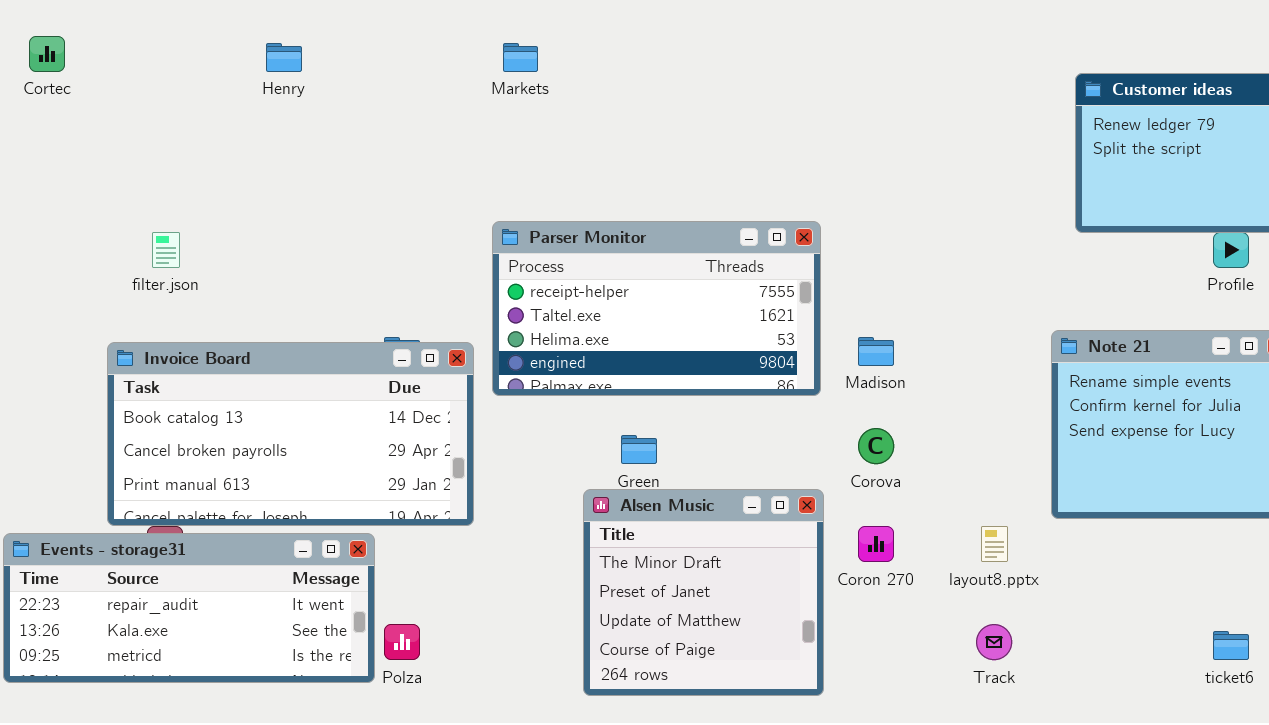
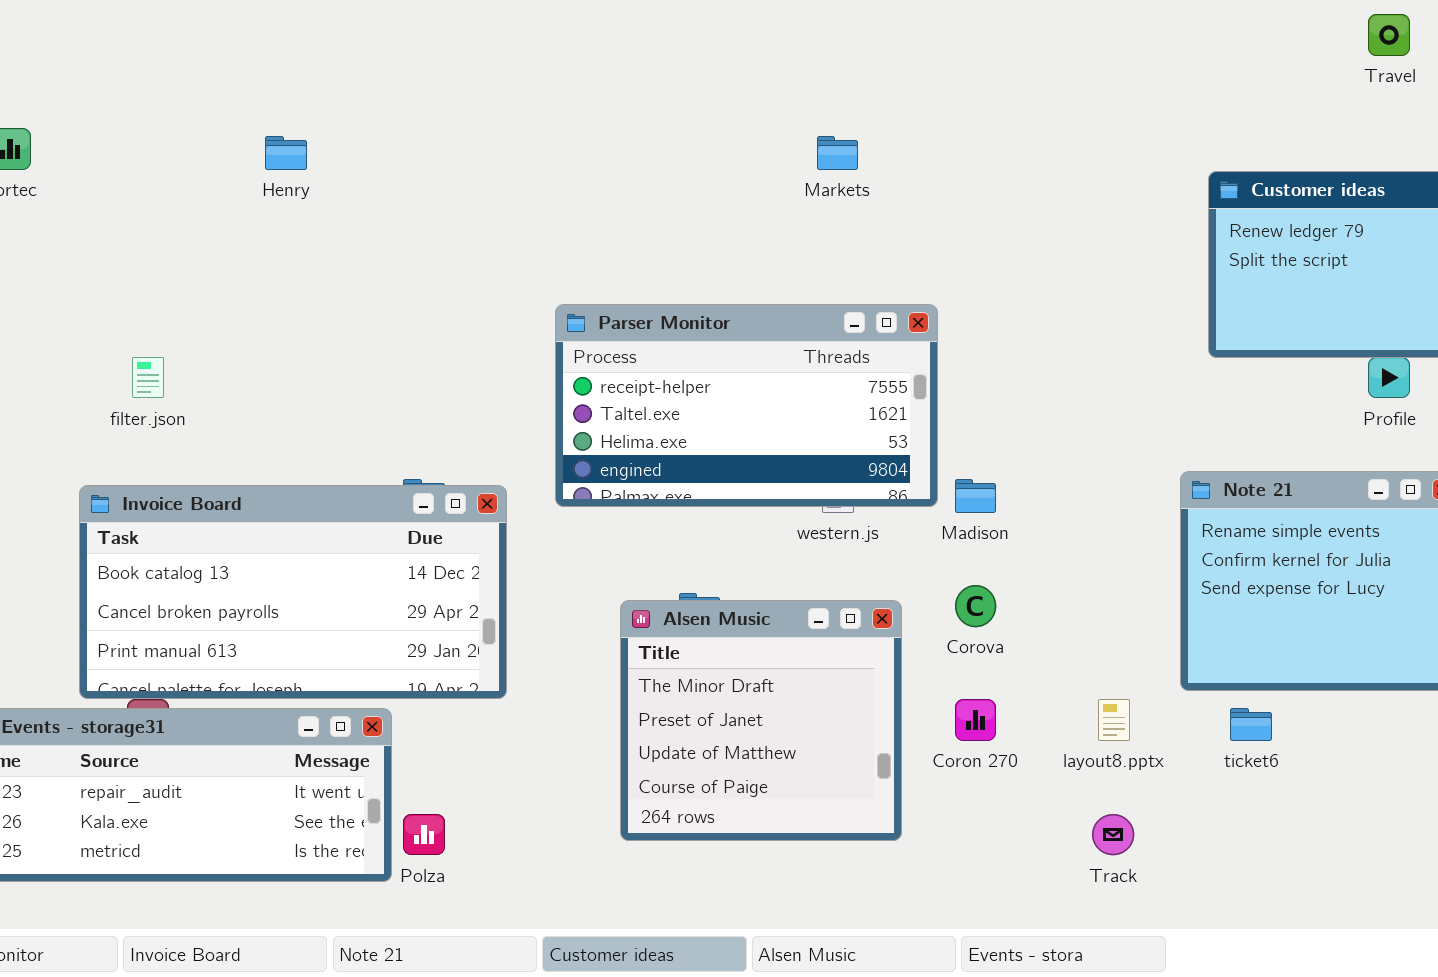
Markets: [503,43,538,72] -> [817,136,858,170], moved
Parser Monitor: [492,221,821,396] -> [555,304,938,507], moved
Alsen Music: [583,489,824,696] -> [620,600,902,841], moved
ticket6: [1213,631,1249,660] -> [1230,708,1272,741], moved

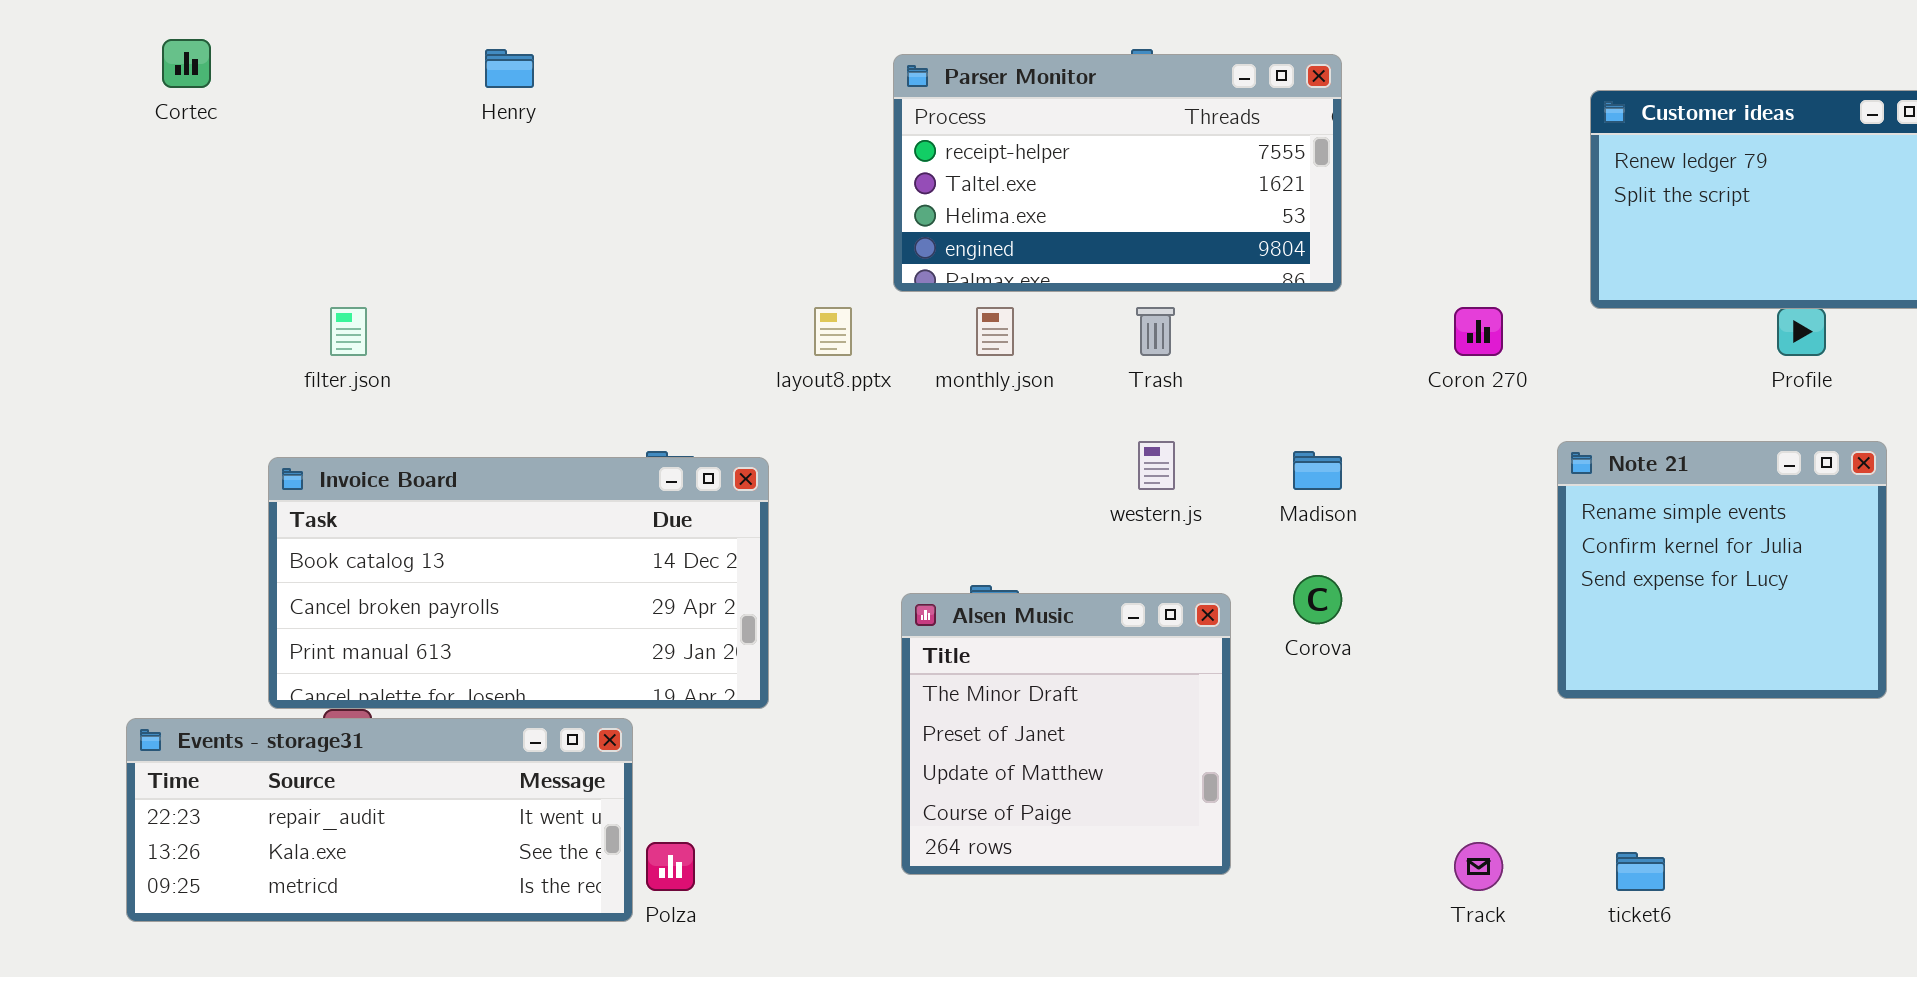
Parser Monitor: [555,304,938,507] -> [893,54,1342,292], moved
Coron 270: [955,699,996,741] -> [1454,307,1503,356], moved
layout8.pptx: [1098,699,1130,741] -> [814,307,852,356], moved
ticket6: [1230,708,1272,741] -> [1616,852,1665,891], moved

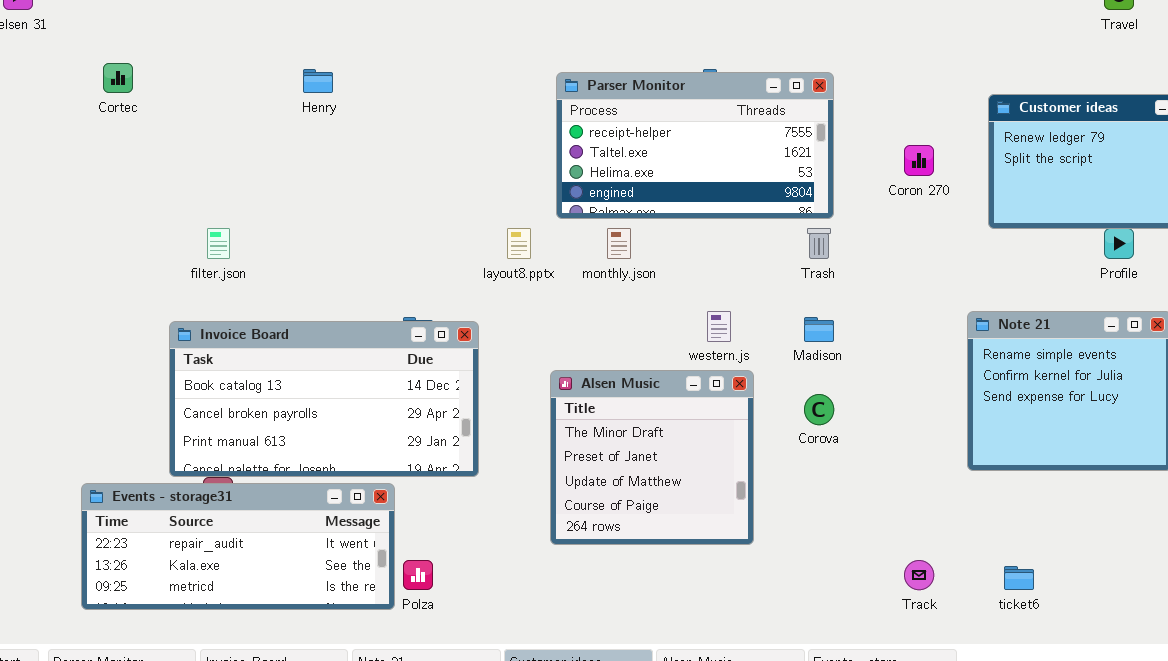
Trash: [1136,307,1175,356] -> [807,228,831,259], moved
Coron 270: [1454,307,1503,356] -> [904,145,934,176], moved
Alsen Music: [901,593,1231,875] -> [550,370,754,545], moved

